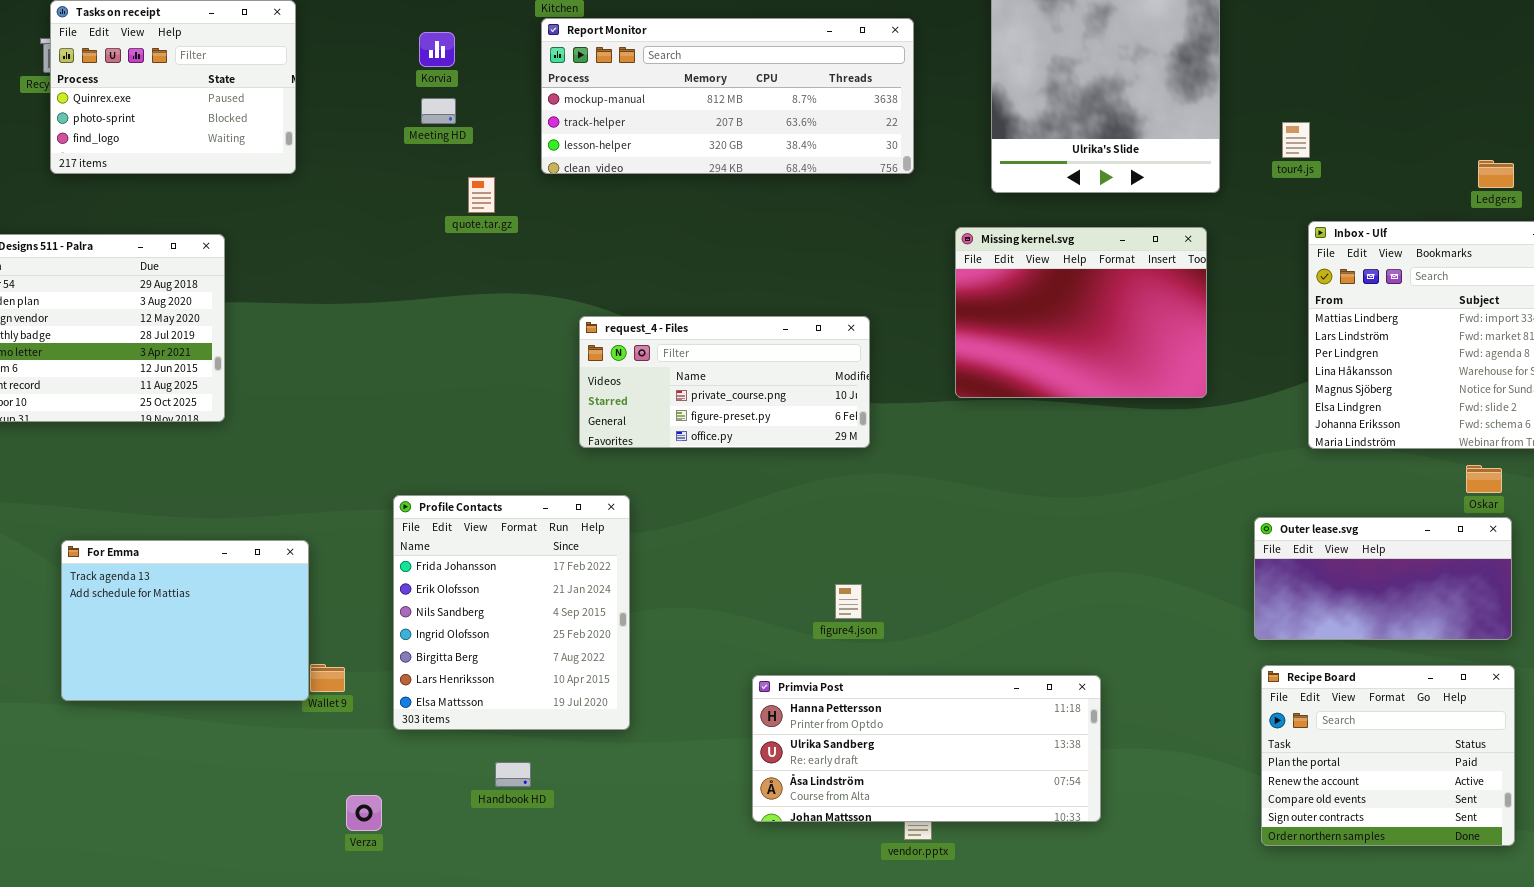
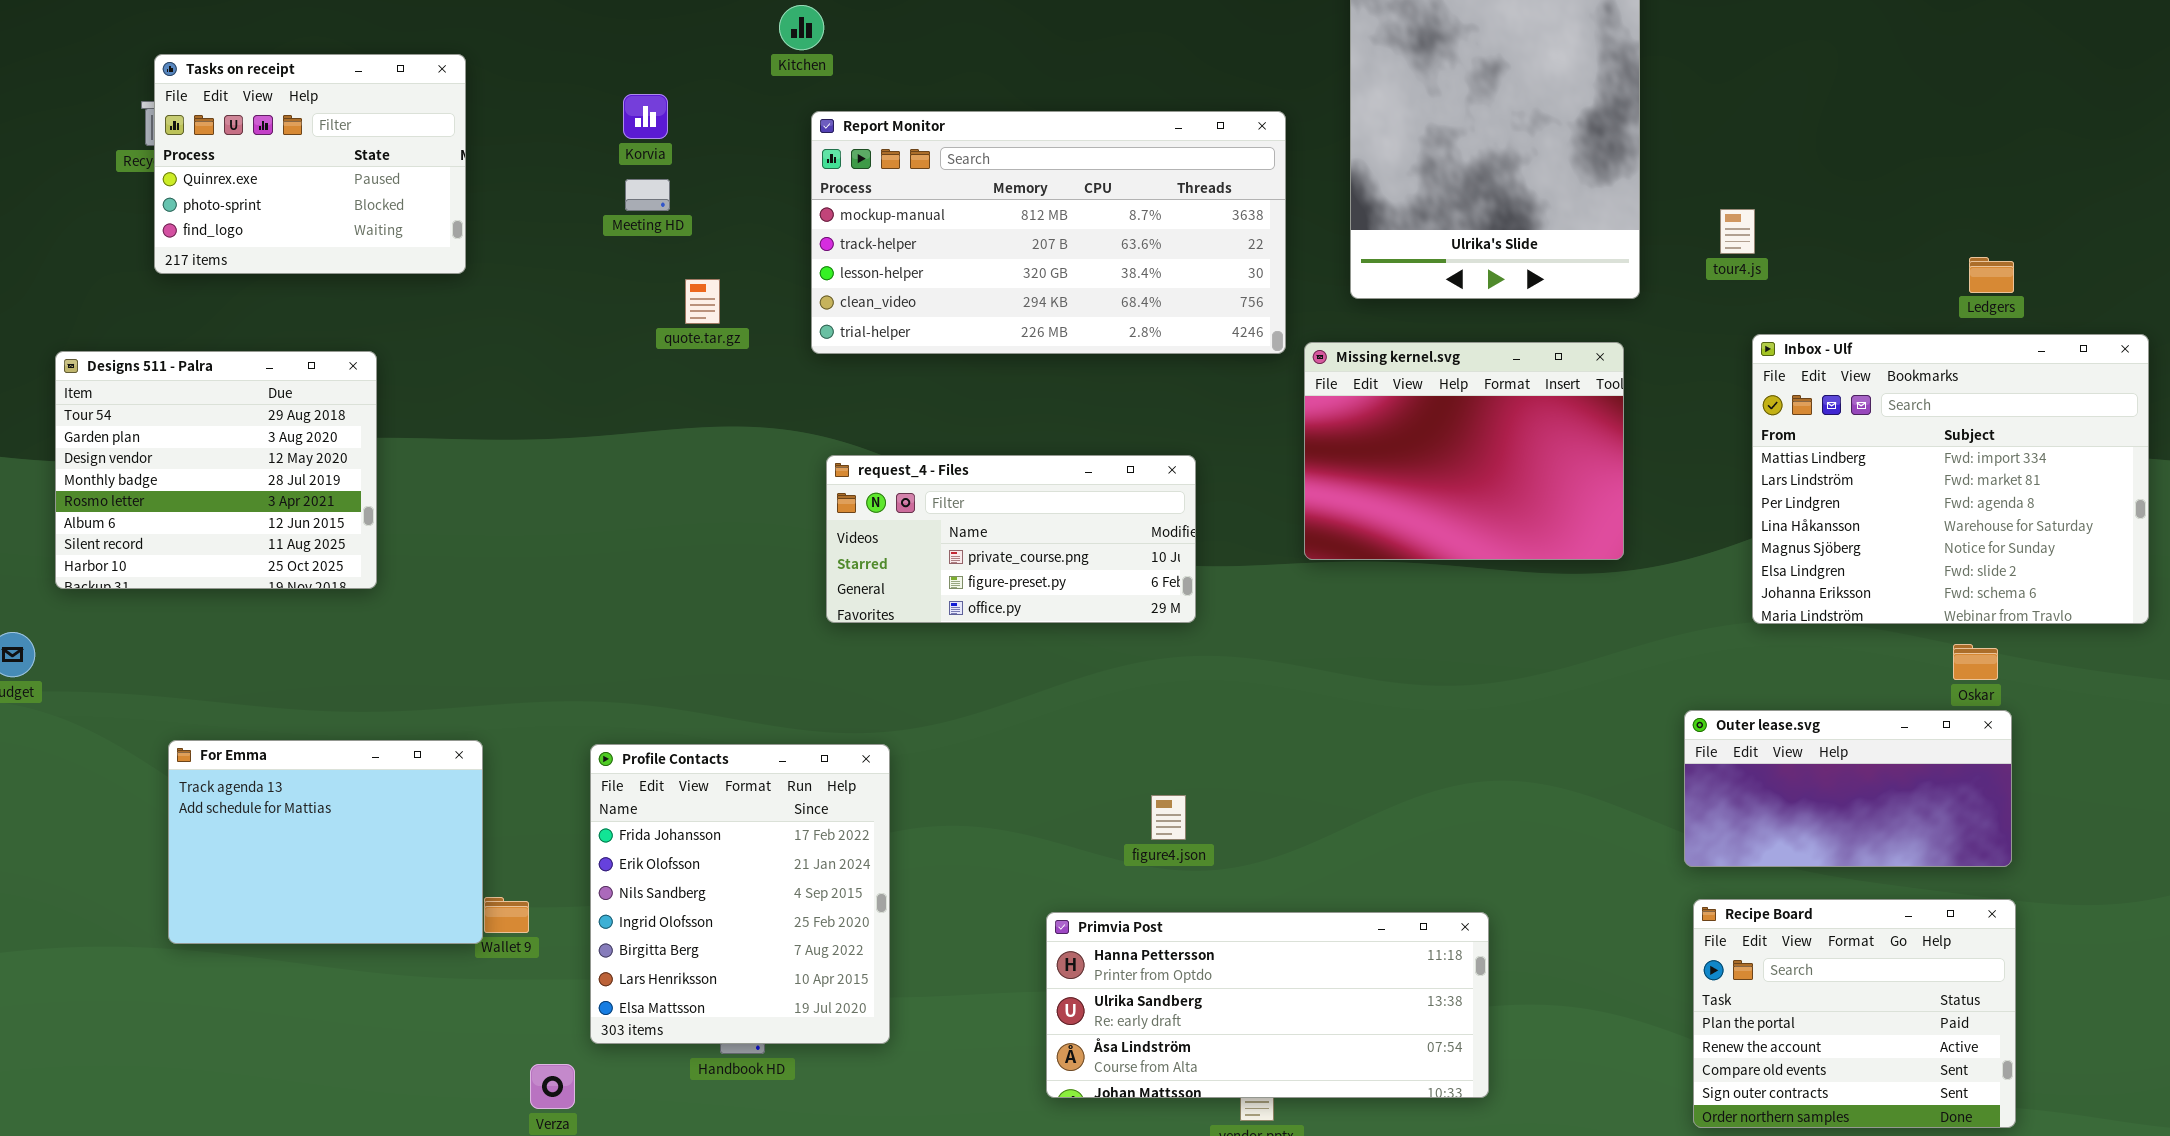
Report Monitor: [541,18,914,174] -> [811,111,1286,354], moved, resized
Profile Contacts: [393,495,630,730] -> [590,744,890,1044], moved

